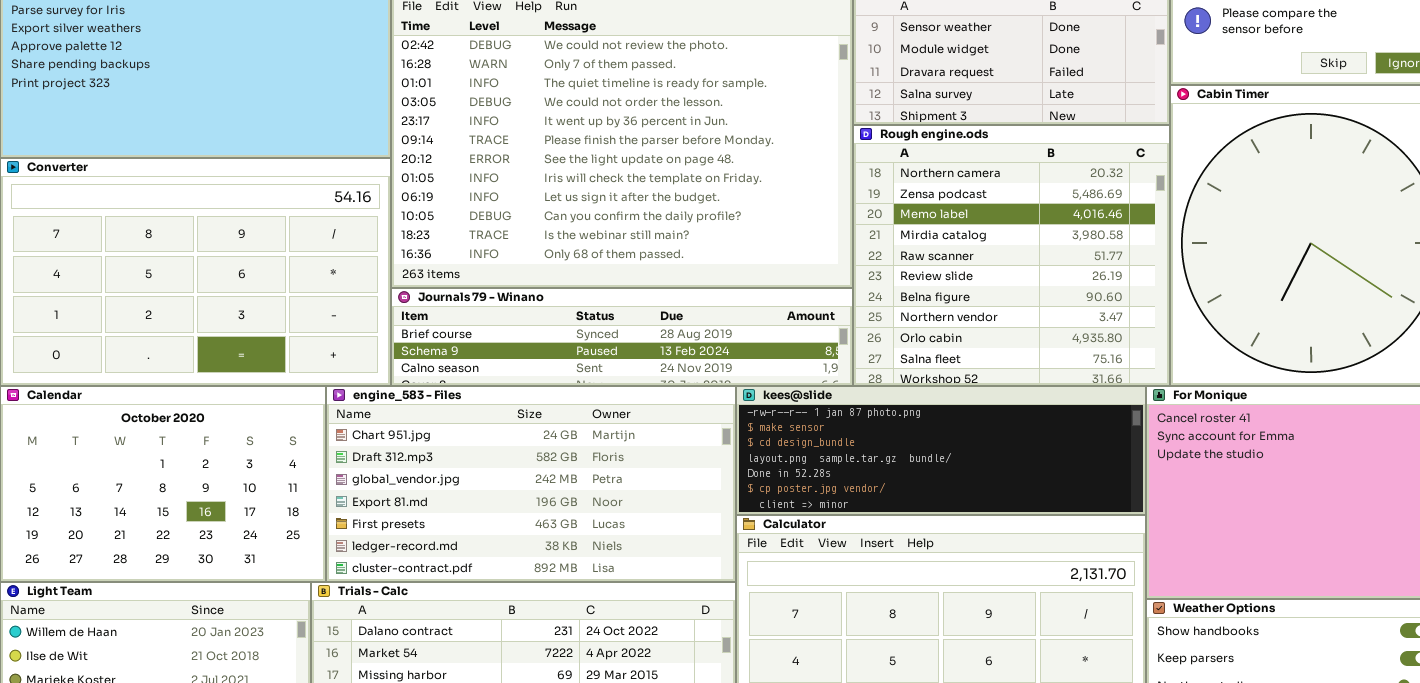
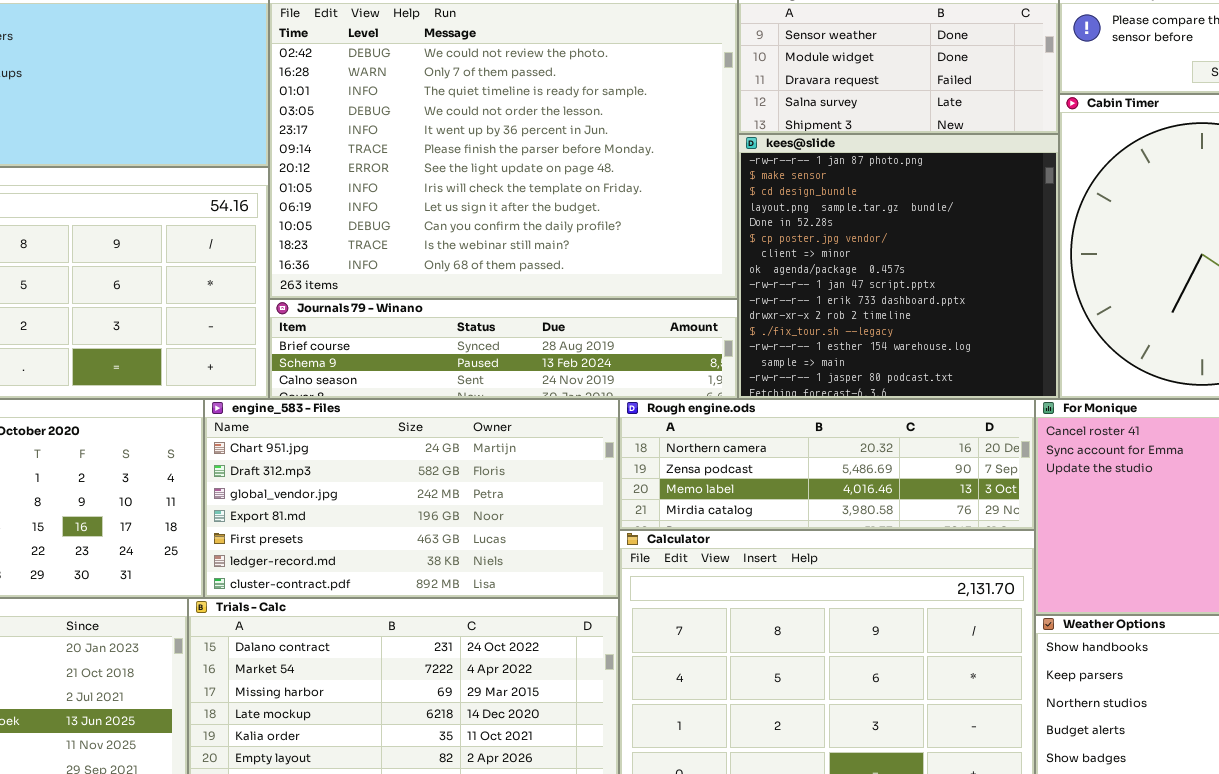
Rough engine.ods: [853,125,1170,386] -> [619,399,1035,530], moved, resized
kees@slide: [736,386,1146,515] -> [738,134,1059,399], moved, resized

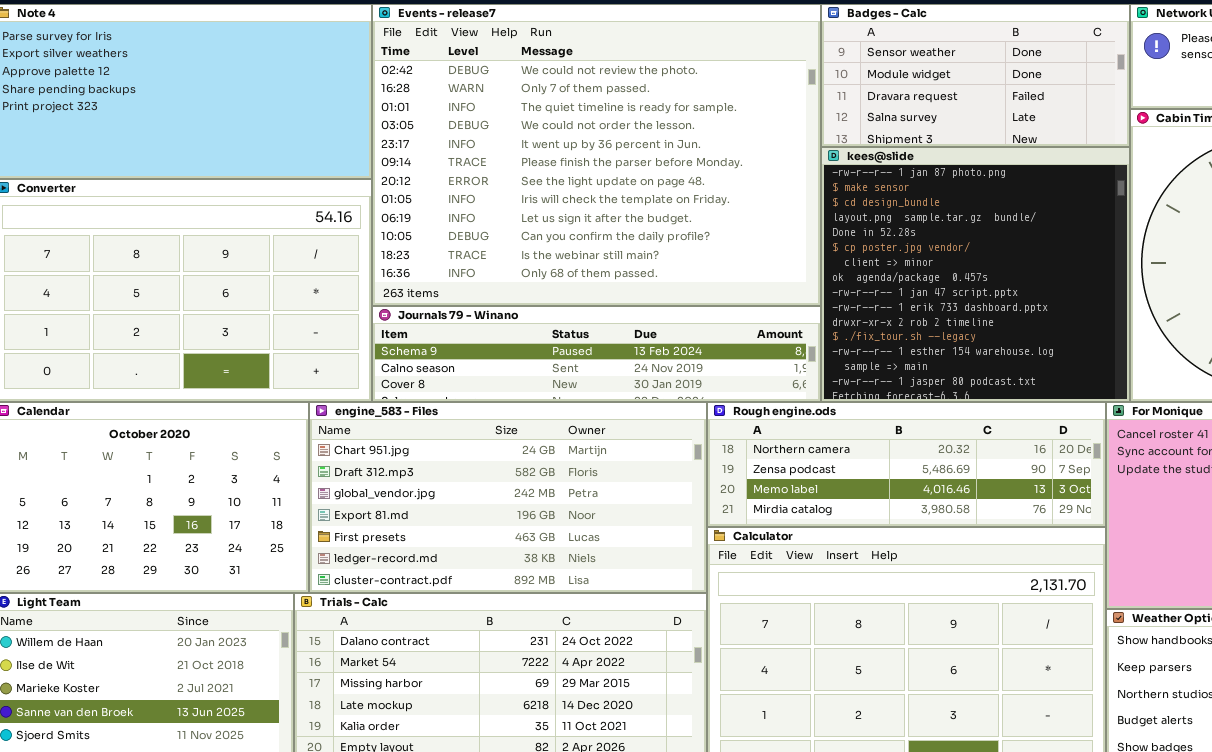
Journals 79 - Winano: [269,299,738,399] -> [372,306,821,402], scrolled down 1 row

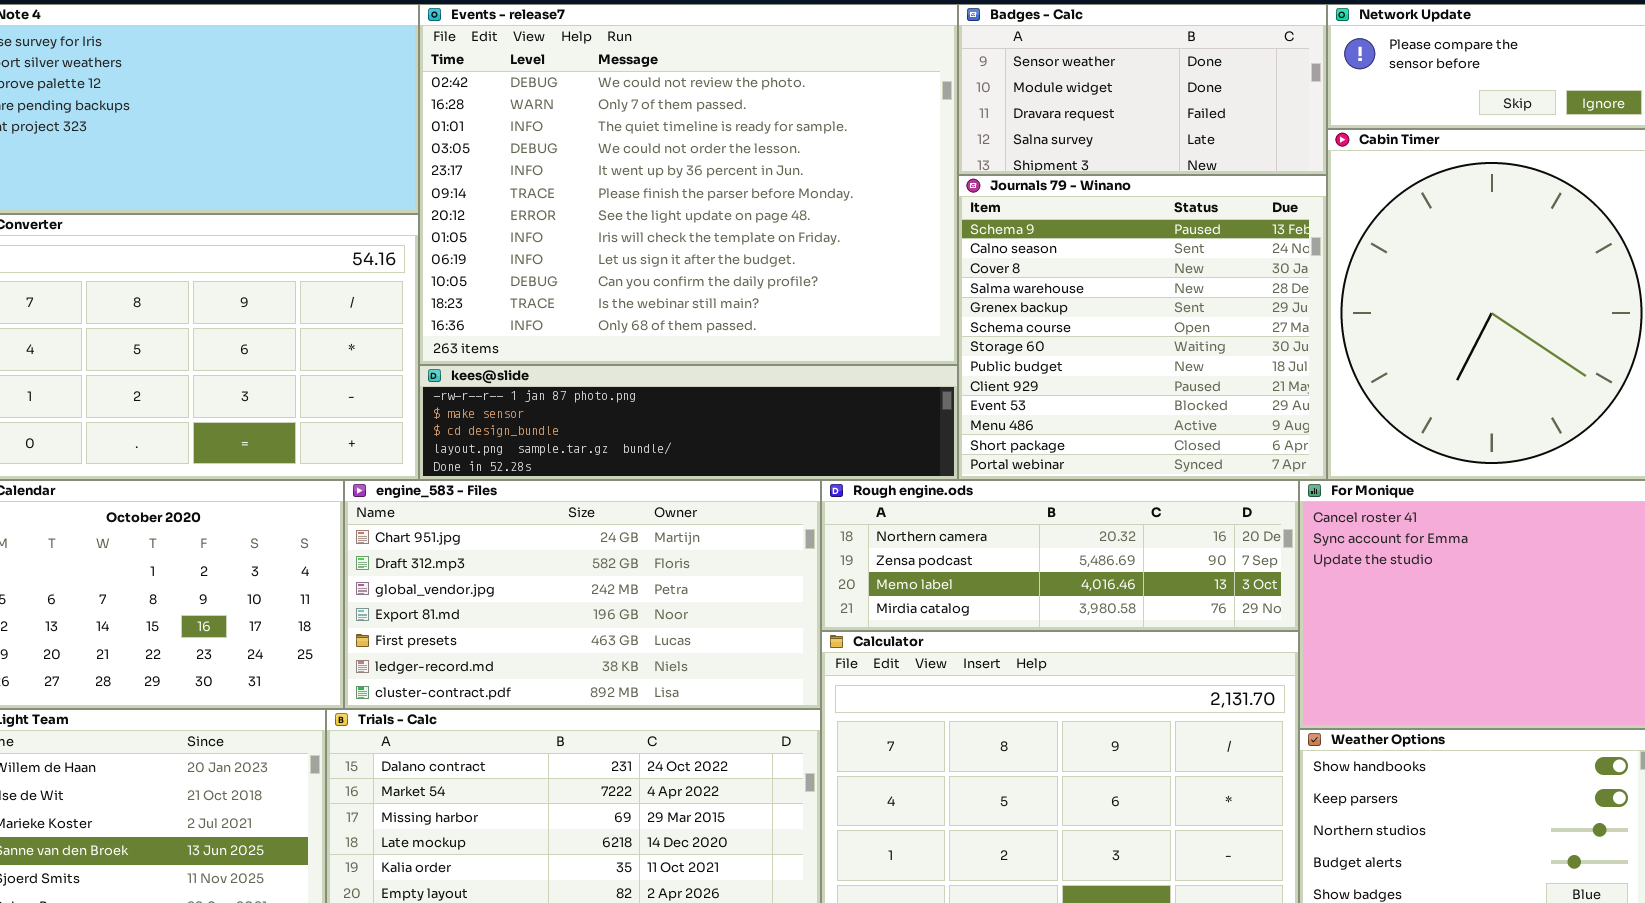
kees@slide: [821,147,1130,402] -> [419,365,958,480], moved, resized
Journals 79 - Winano: [372,306,821,402] -> [958,175,1327,480], moved, resized

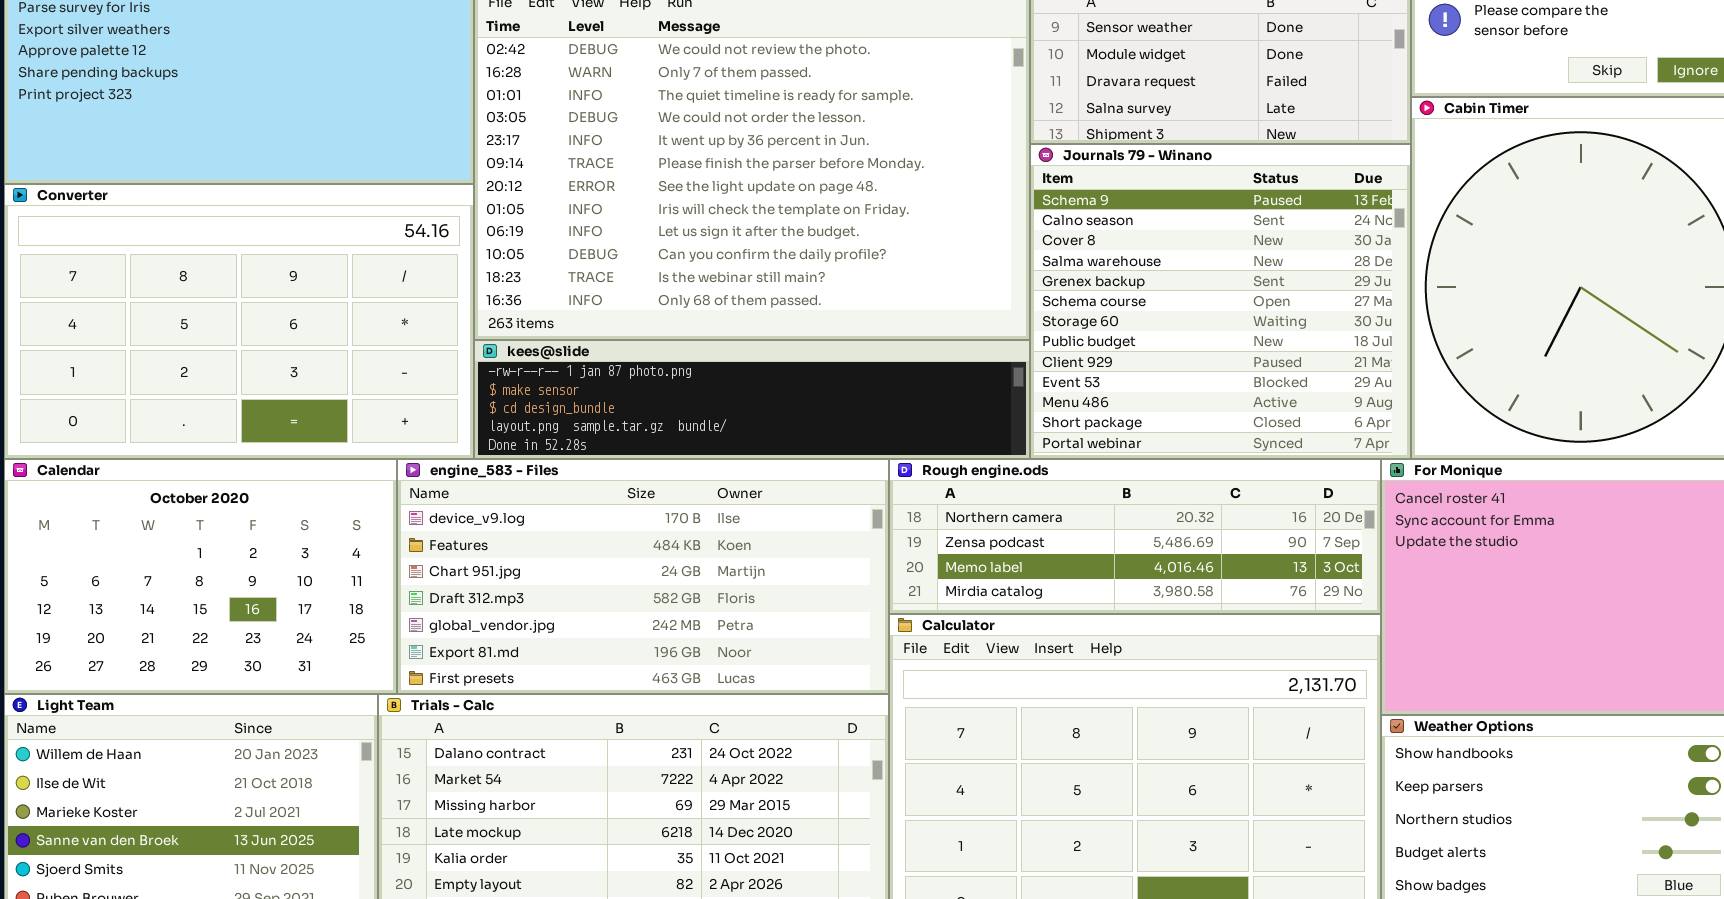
engine_583 - Files: [344,480,821,709] -> [397,459,889,694], scrolled up 2 rows

